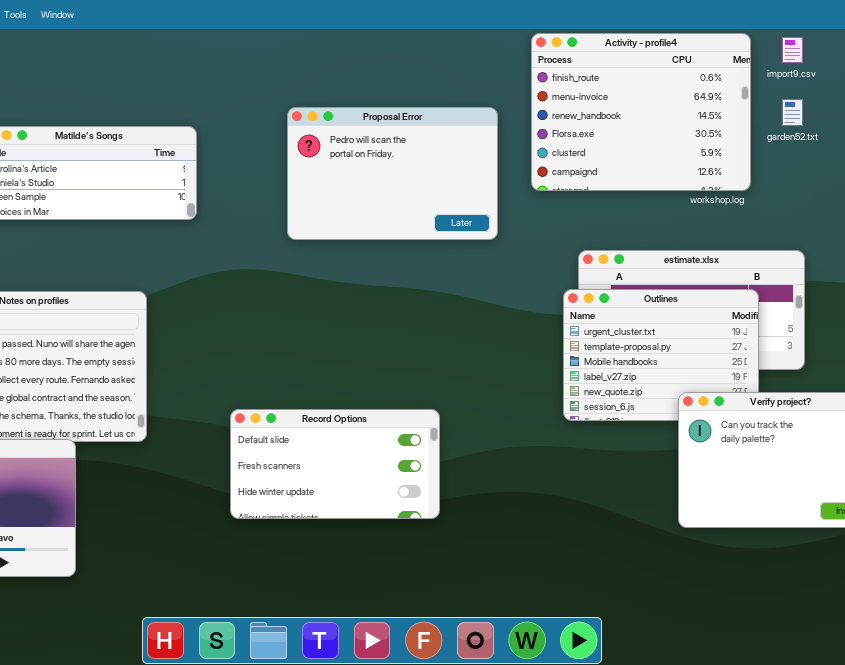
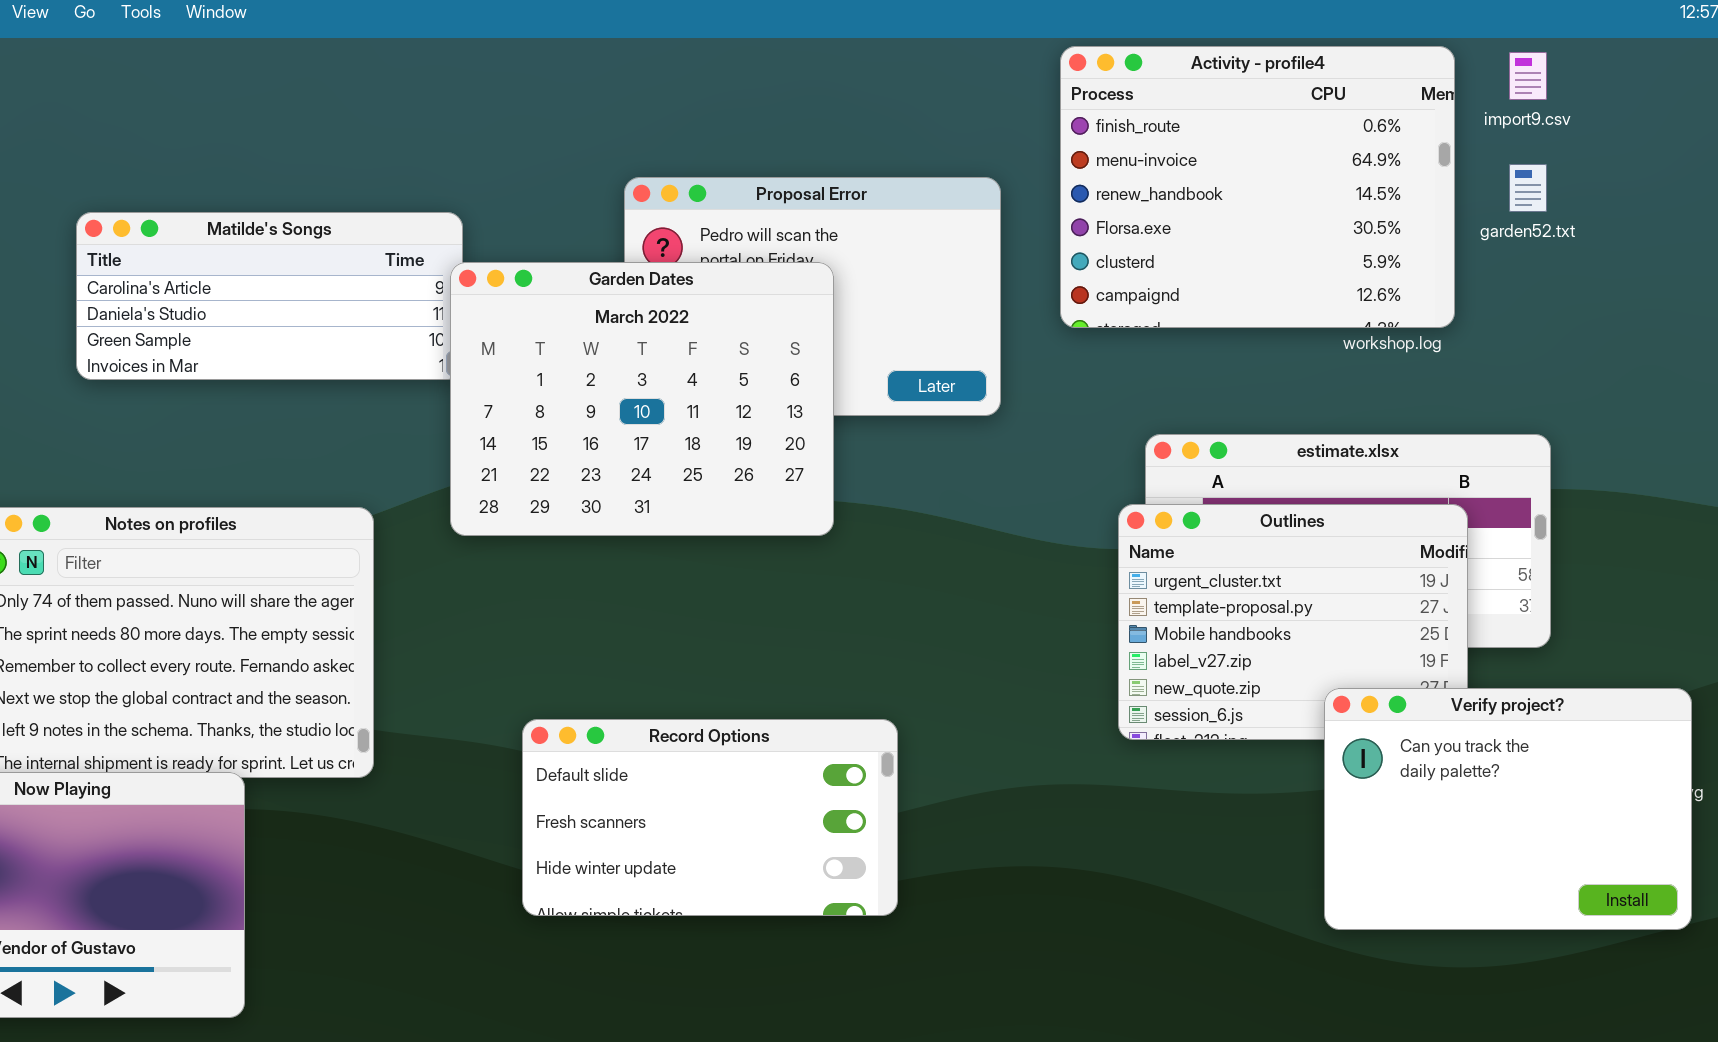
Garden Dates: none -> [450,262,834,536], opened

